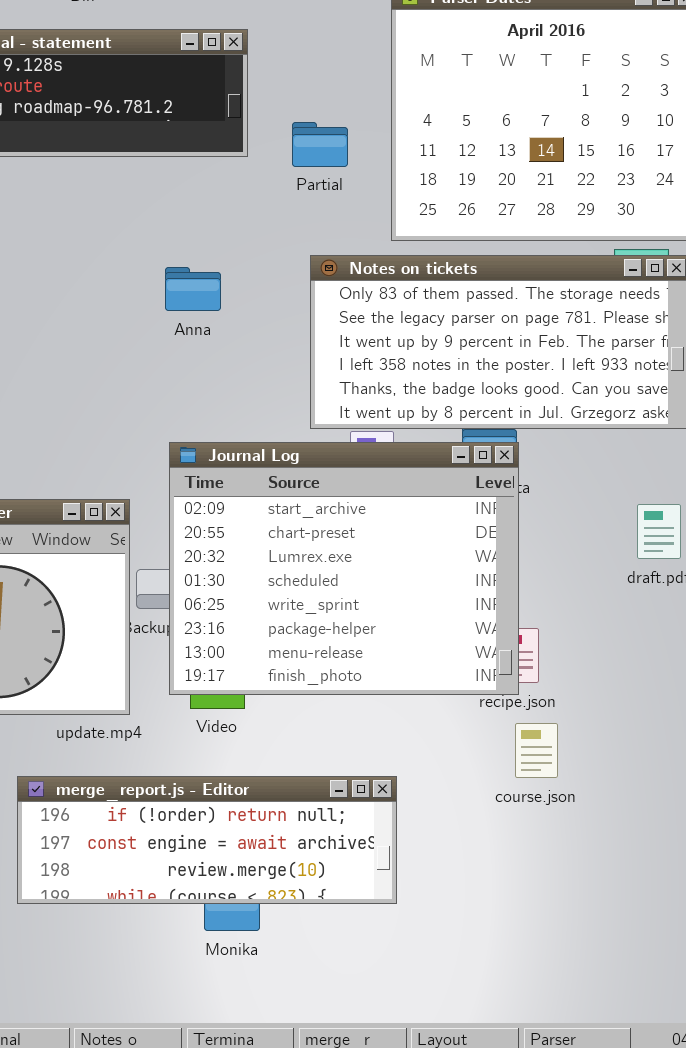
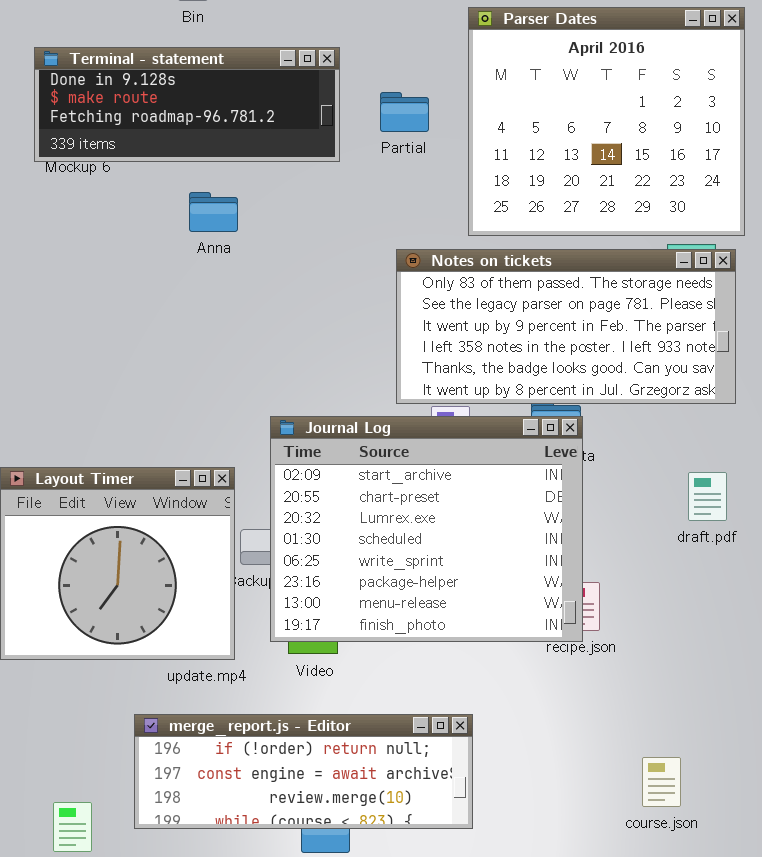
Partial: [292,122,348,167] -> [380,92,429,132], moved
Anna: [165,267,221,311] -> [189,192,238,232], moved
course.json: [515,723,558,778] -> [642,757,681,807], moved

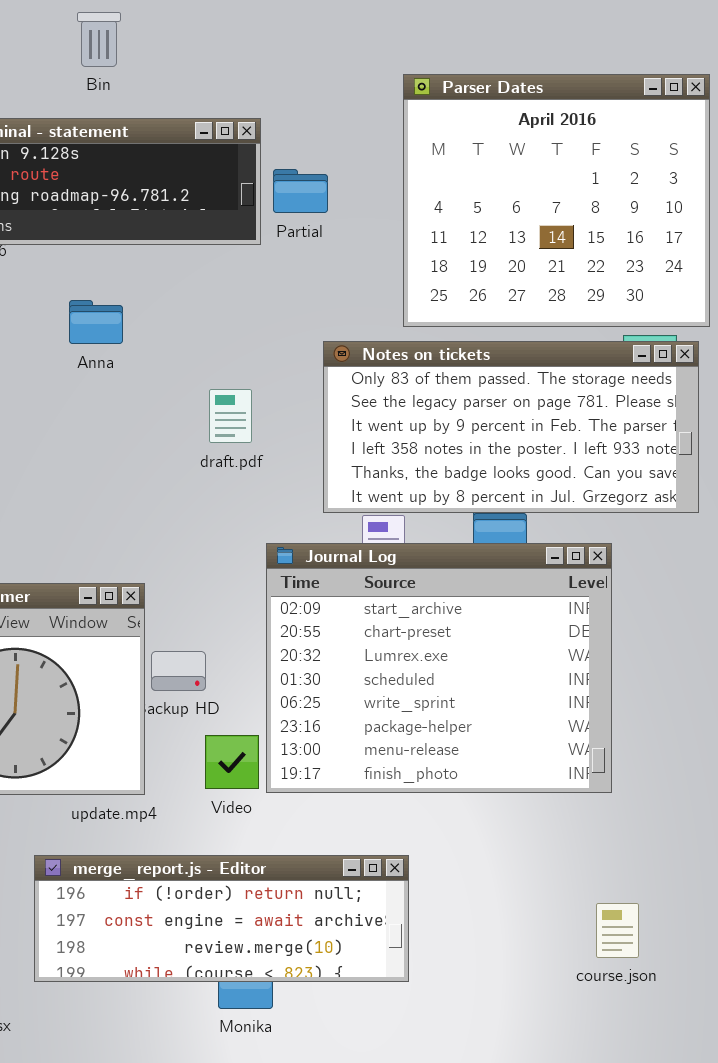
Partial: [380,92,429,132] -> [273,169,328,213], moved
Anna: [189,192,238,232] -> [69,300,123,344], moved
Journal Log: [270,416,583,642] -> [266,543,612,793], moved
draft.pdf: [688,472,727,521] -> [209,389,252,443], moved

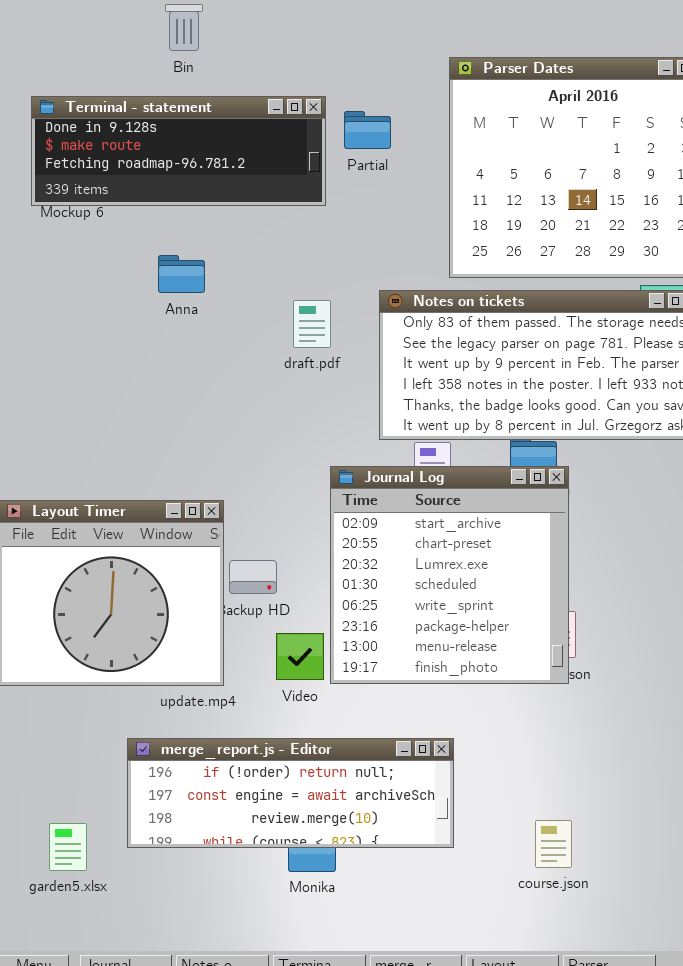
Partial: [273,169,328,213] -> [344,111,391,149], moved
draft.pdf: [209,389,252,443] -> [293,300,331,348], moved
Journal Log: [266,543,612,793] -> [330,466,569,684], resized
course.json: [596,903,639,958] -> [535,820,572,868], moved

